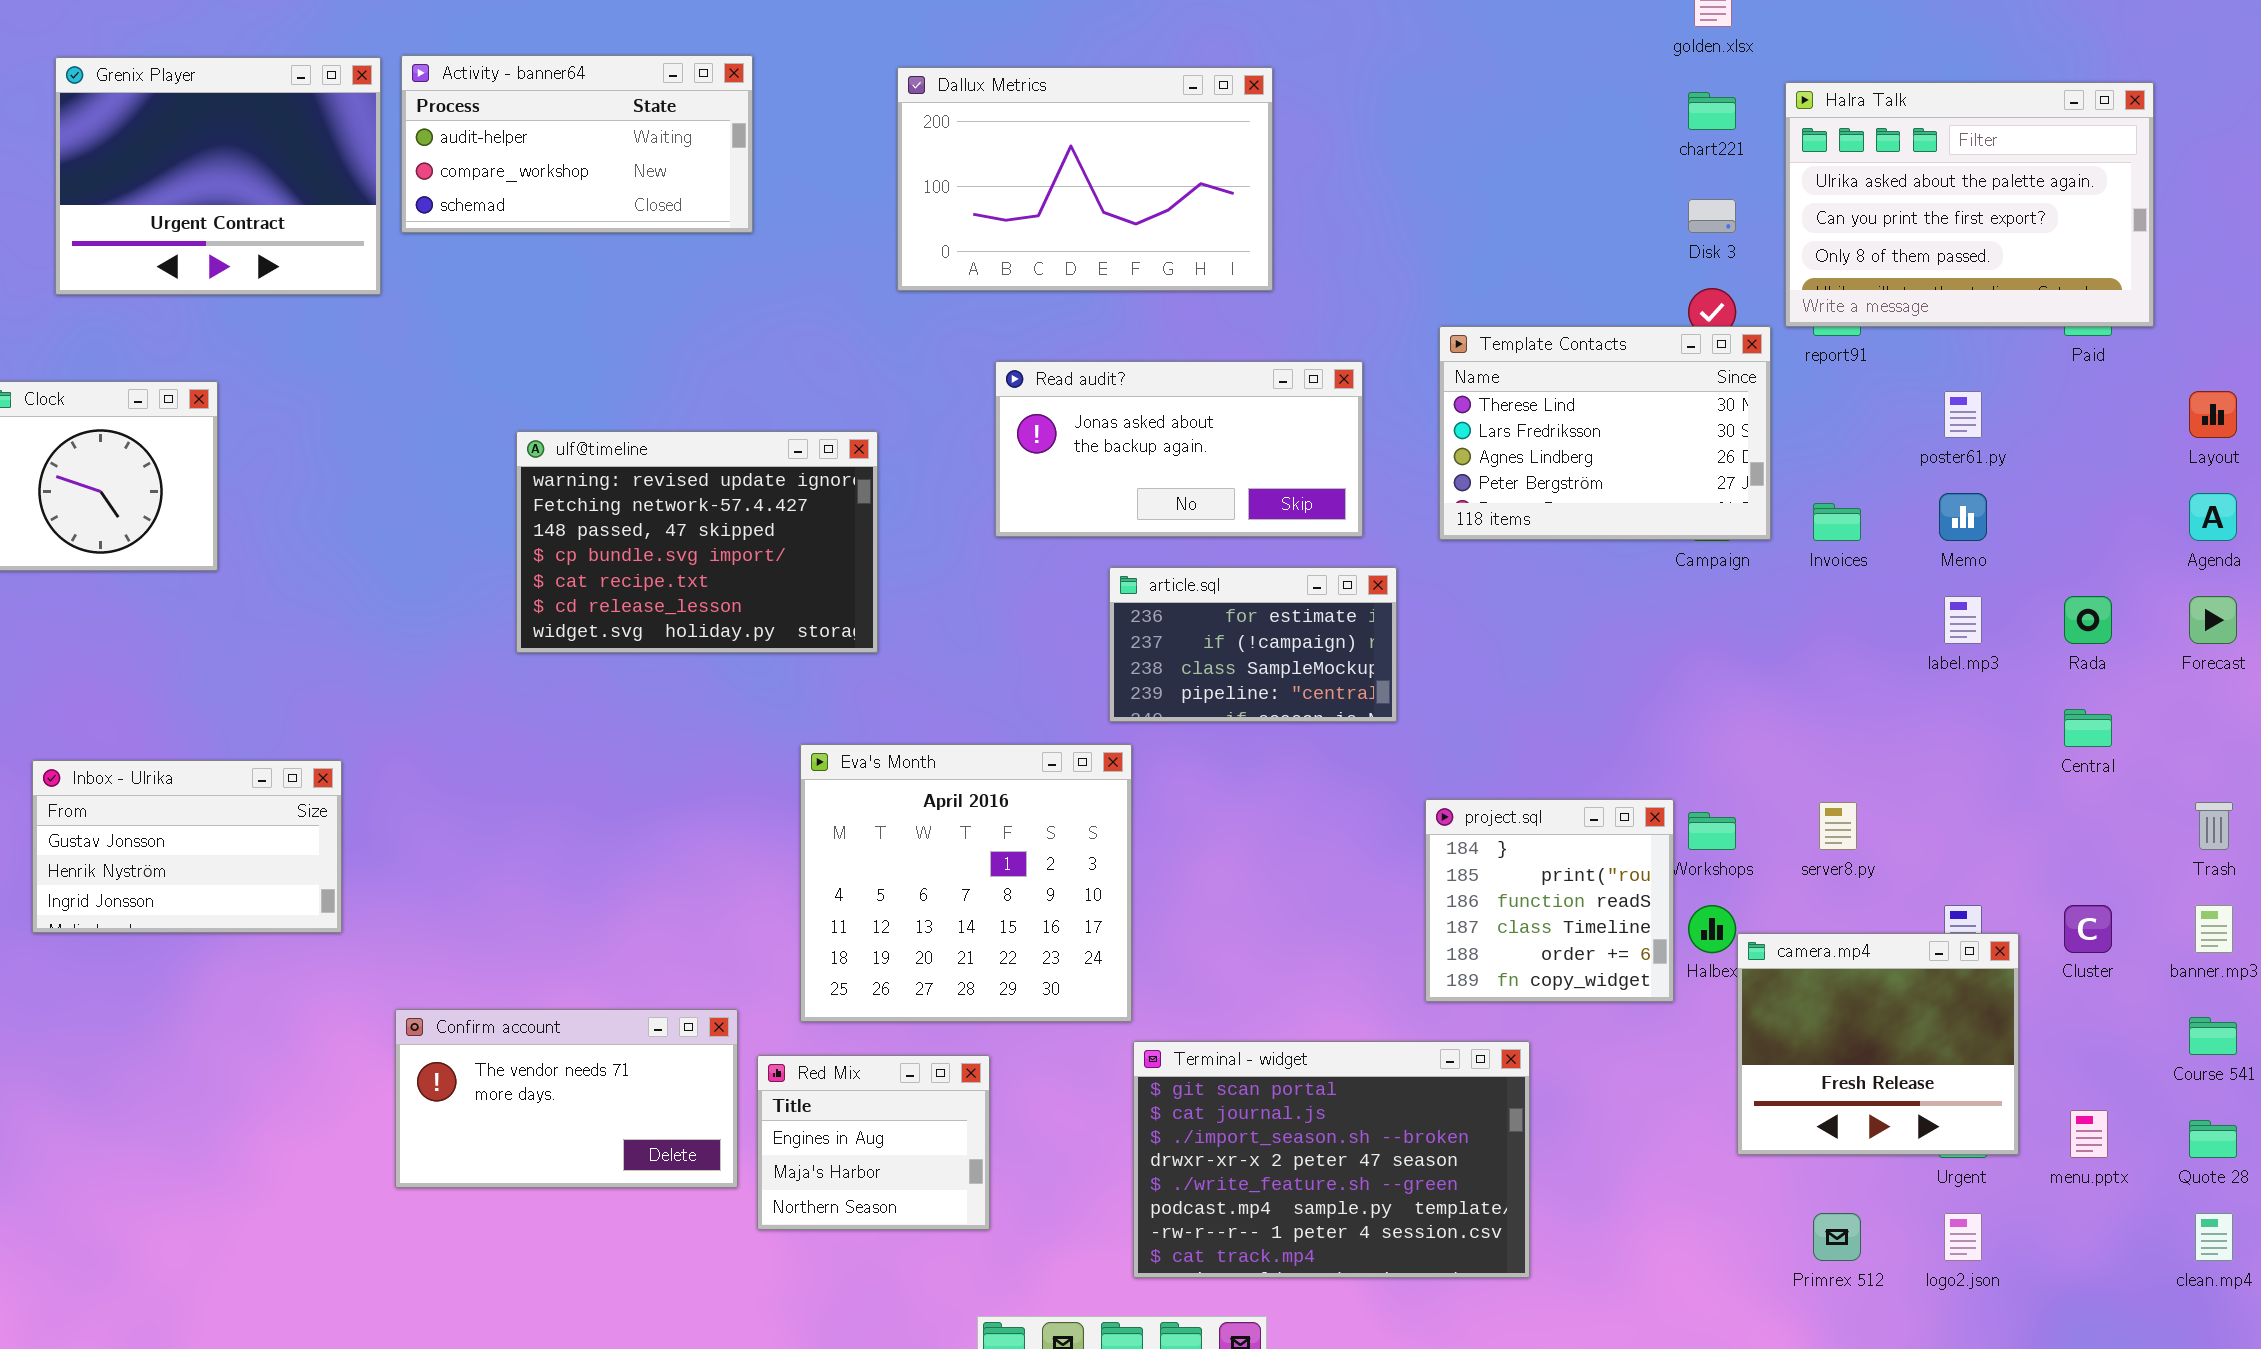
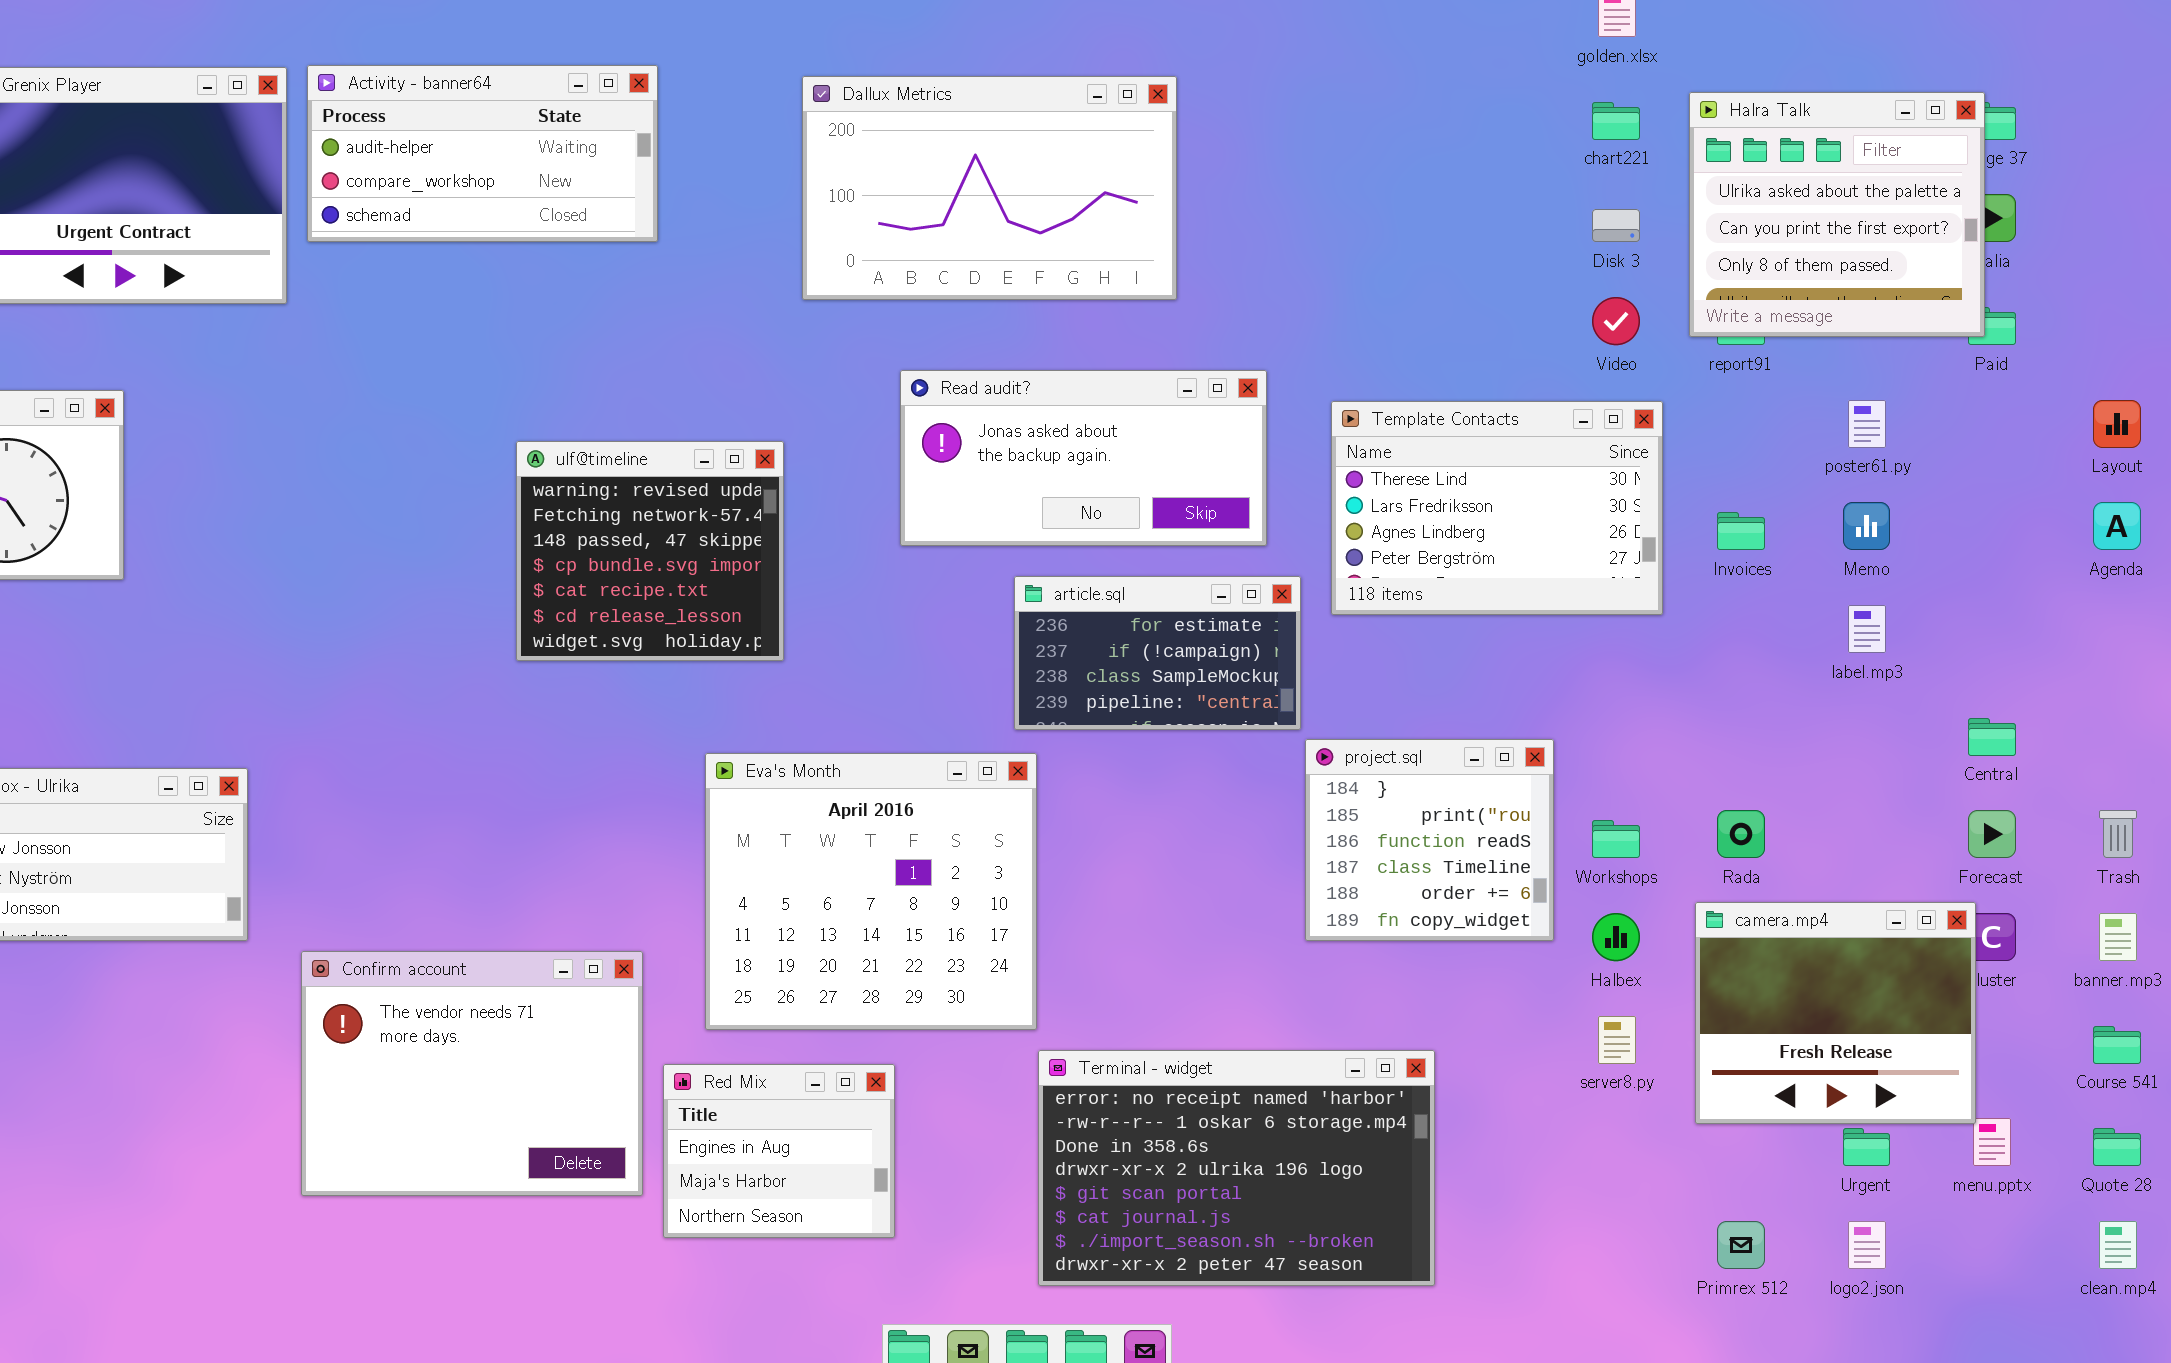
Halra Talk: [1785,82,2154,327] -> [1689,92,1985,337], resized
Template Contacts: [1439,326,1771,540] -> [1331,401,1663,615], moved
ulf@timeline: [516,431,878,653] -> [516,441,784,661], resized
Rada: [2064,596,2112,644] -> [1717,810,1765,858], moved
Forecast: [2189,596,2237,644] -> [1968,810,2016,858], moved
project.sql: [1425,799,1674,1002] -> [1305,739,1554,941], moved
server8.py: [1819,802,1857,850] -> [1598,1016,1636,1064], moved
camera.mp4: [1737,933,2019,1155] -> [1695,902,1976,1124], moved
Confirm account: [395,1009,738,1188] -> [301,951,643,1196], resized
Terminal - widget: [1133,1041,1530,1278] -> [1038,1050,1435,1286], scrolled up 4 rows

